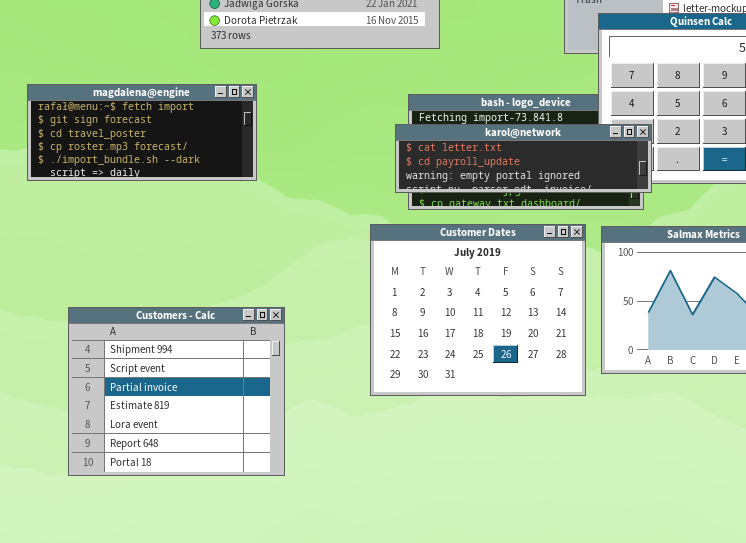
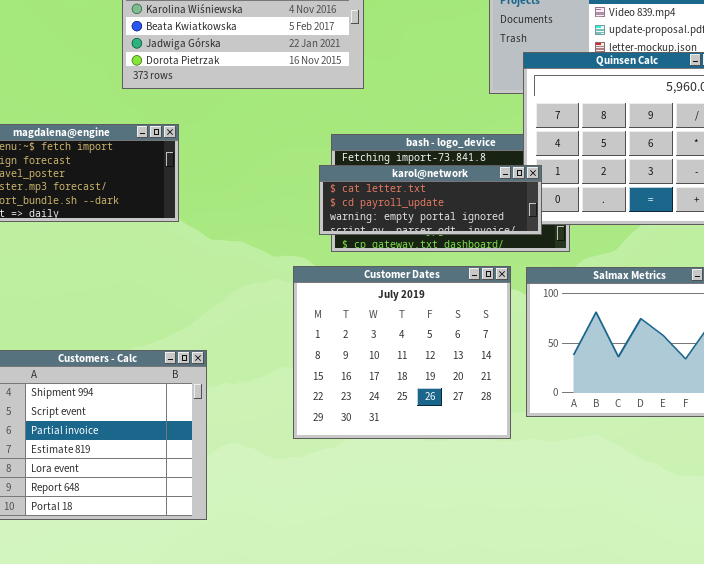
karol@network: [395,124,652,193] -> [319,165,542,235], resized

